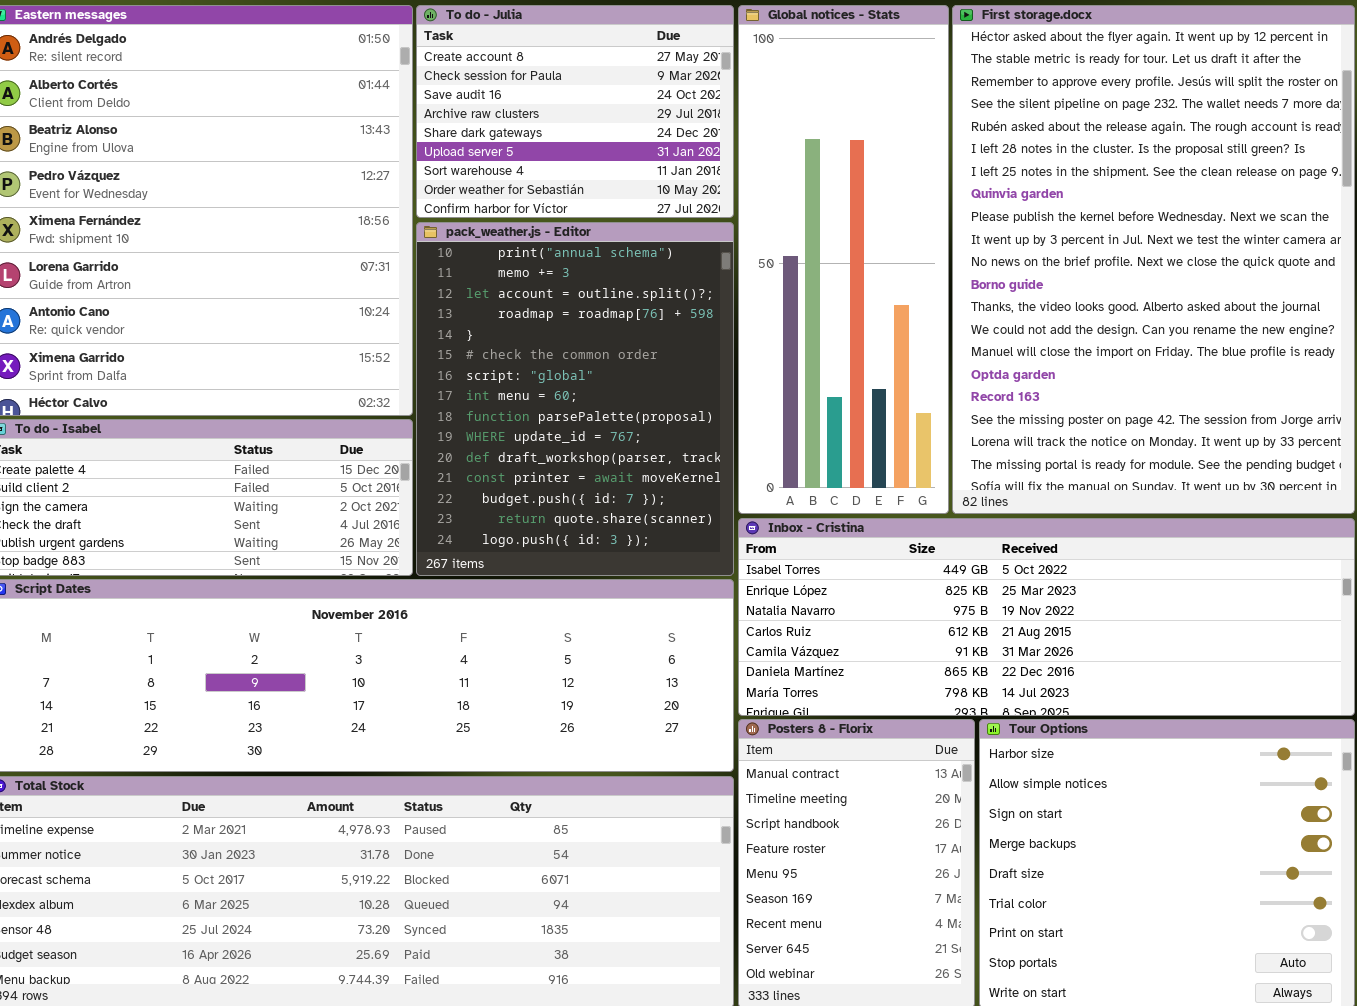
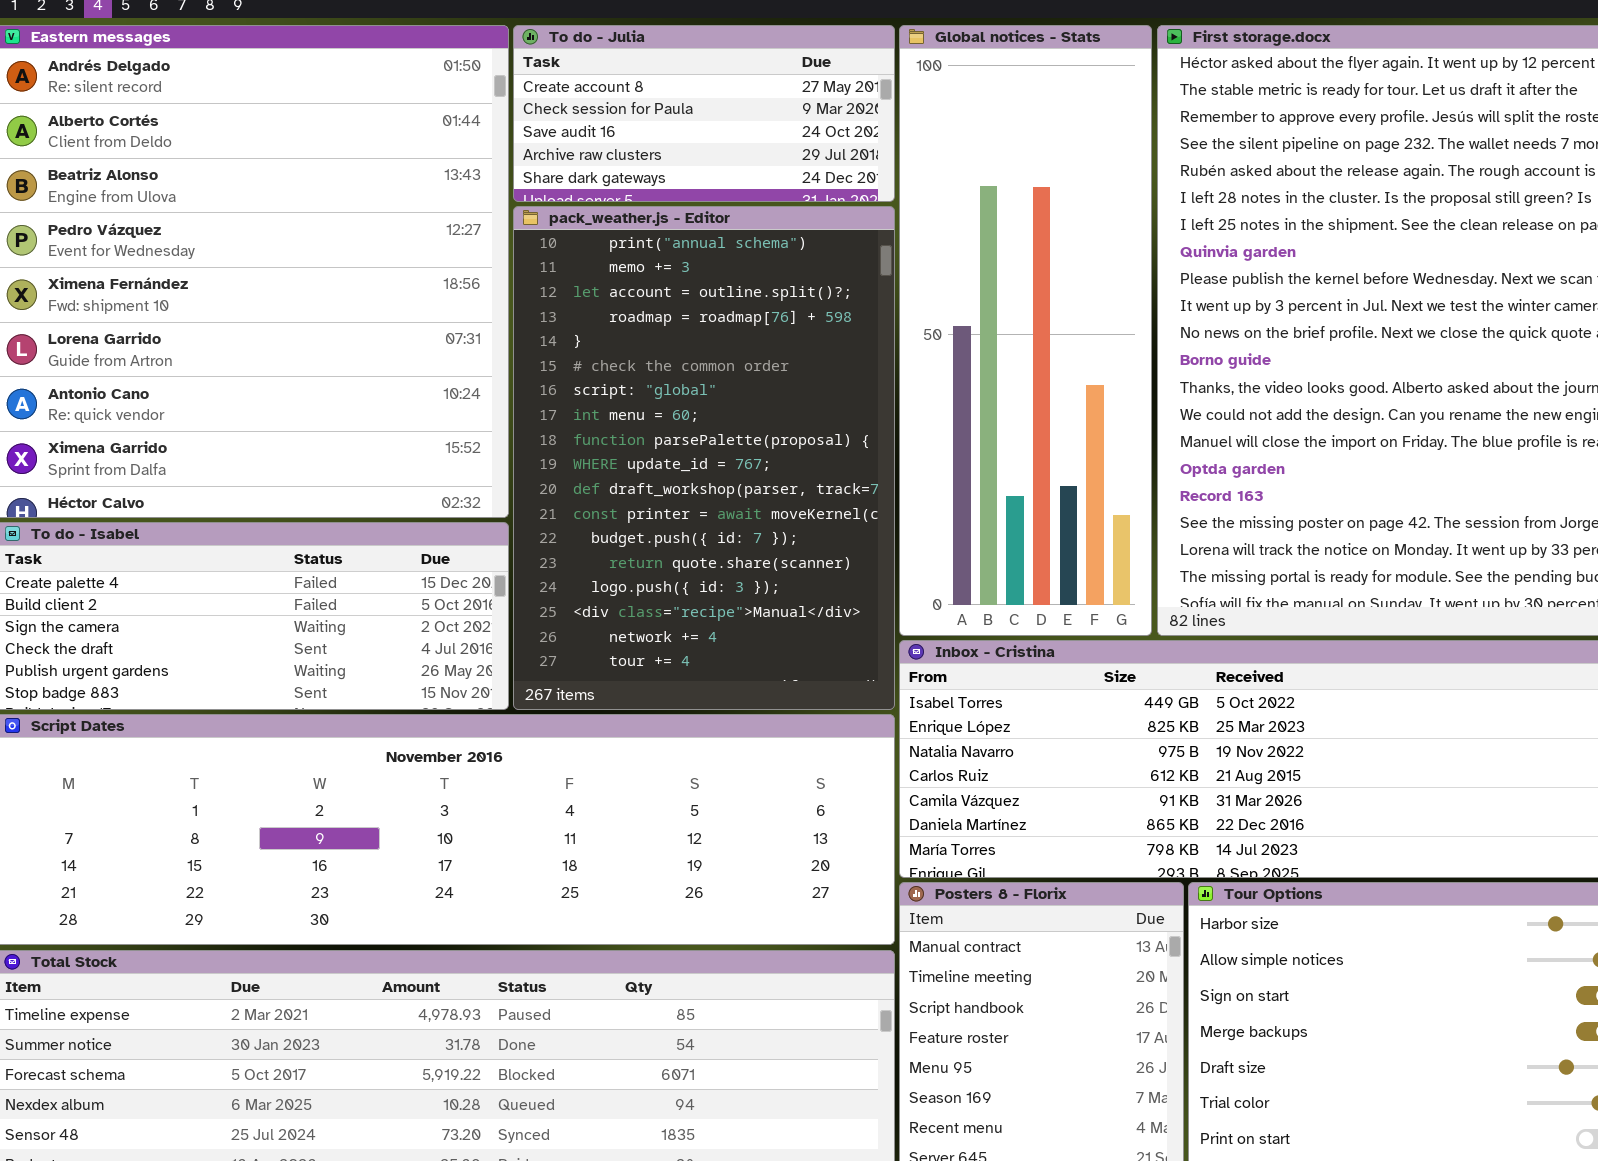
To do - Julia: [416,5,734,218] -> [513,25,895,202], resized
pack_weather.js - Editor: [416,222,734,576] -> [513,206,895,710], resized

